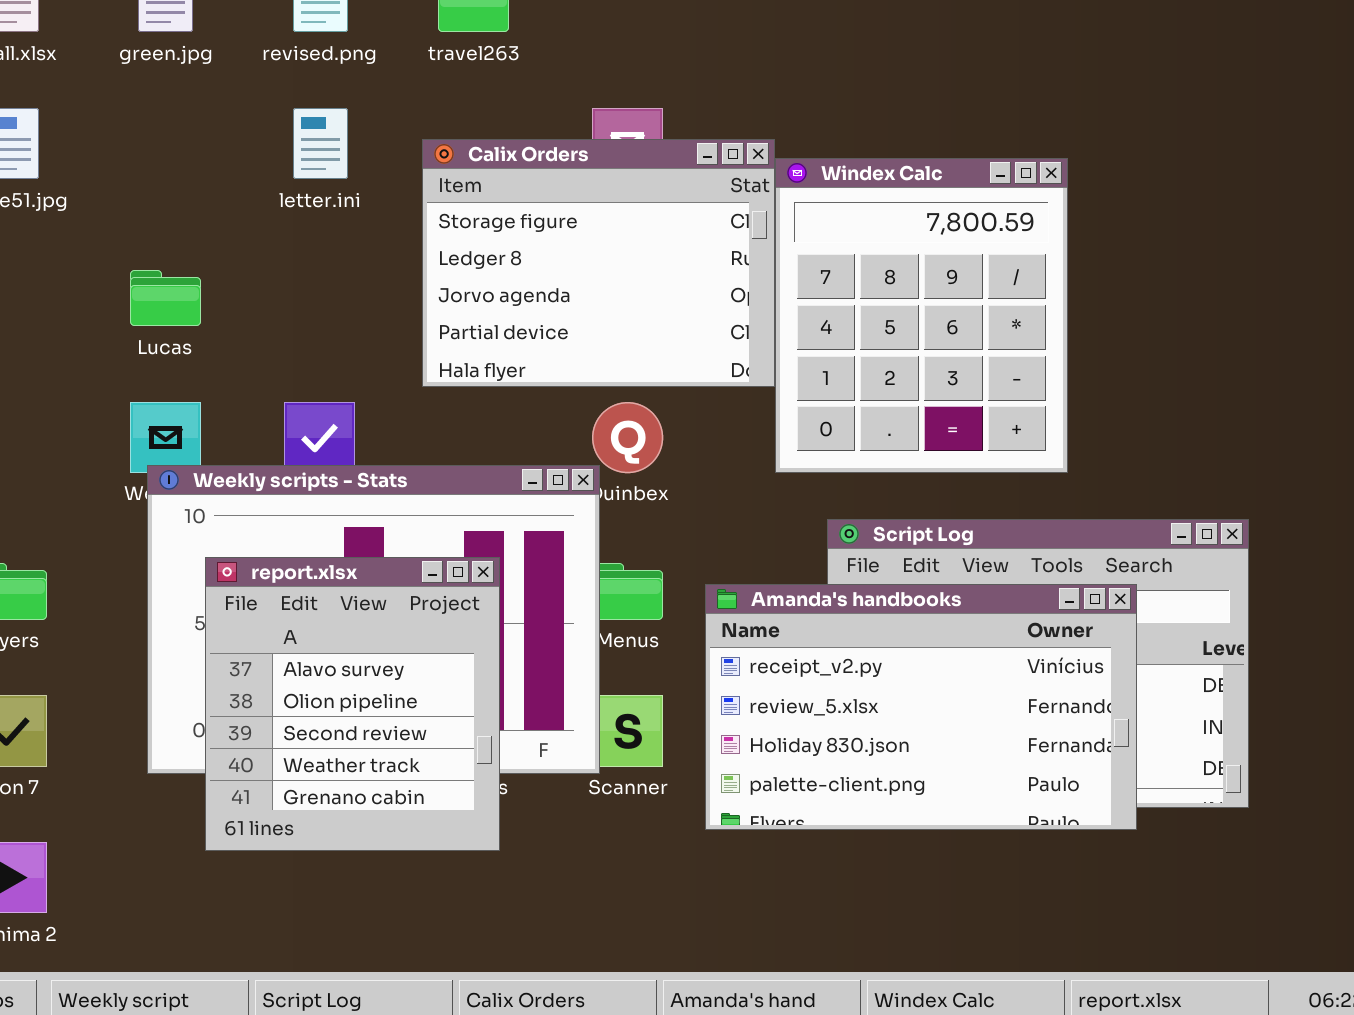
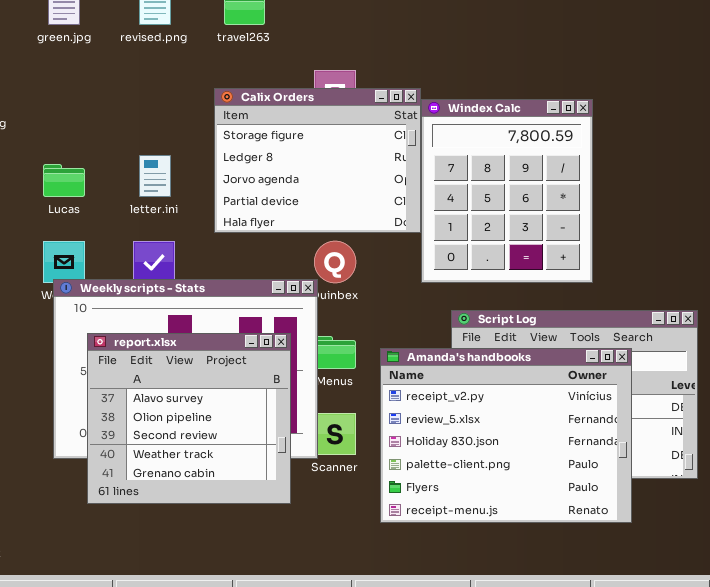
letter.ini: [293,108,348,179] -> [139,155,171,197], moved
report.xlsx: [205,557,500,851] -> [87,333,291,504], resized
Amanda's handbooks: [705,584,1137,830] -> [380,348,632,523], resized

